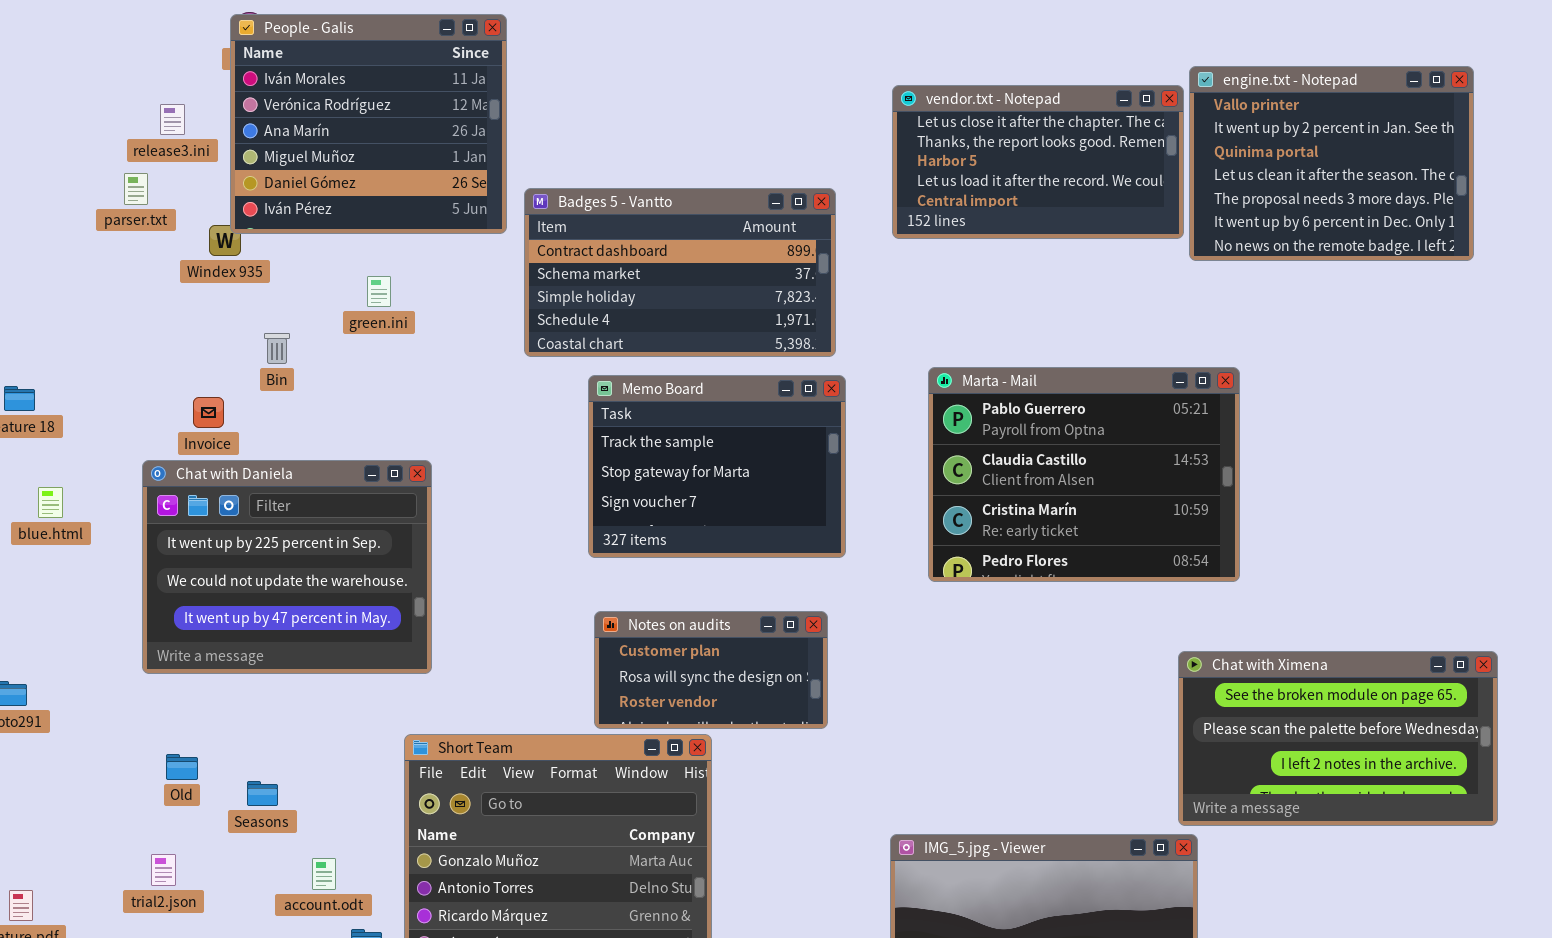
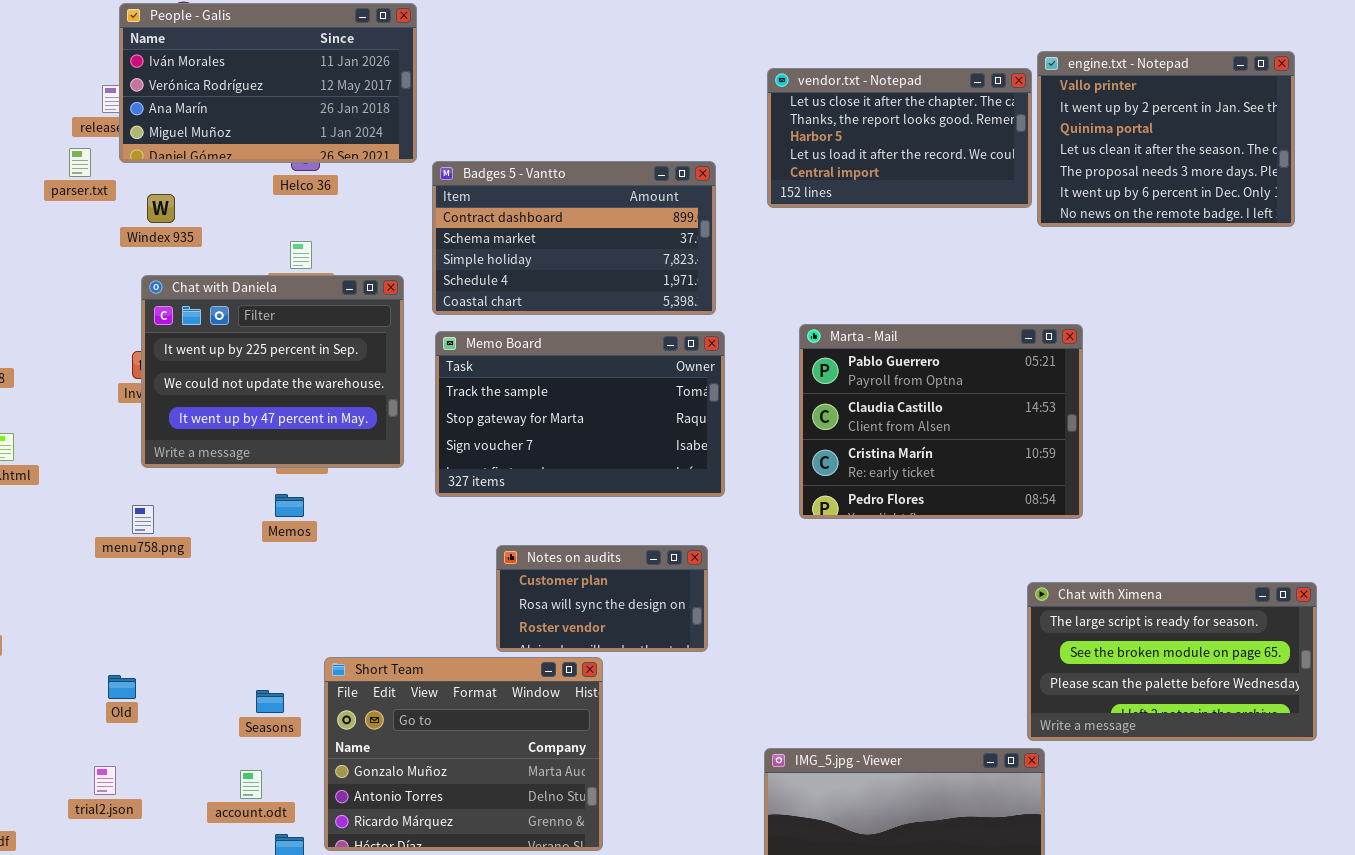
People - Galis: [230,14,507,234] -> [119,3,417,163], resized
Memo Board: [588,375,846,558] -> [435,331,725,497], resized
Chat with Daniela: [142,460,432,674] -> [141,275,404,468], moved
Chat with Ximena: [1178,651,1498,826] -> [1027,582,1317,741], scrolled up 1 row
Seasons: [247,781,278,806] -> [256,690,284,713], moved

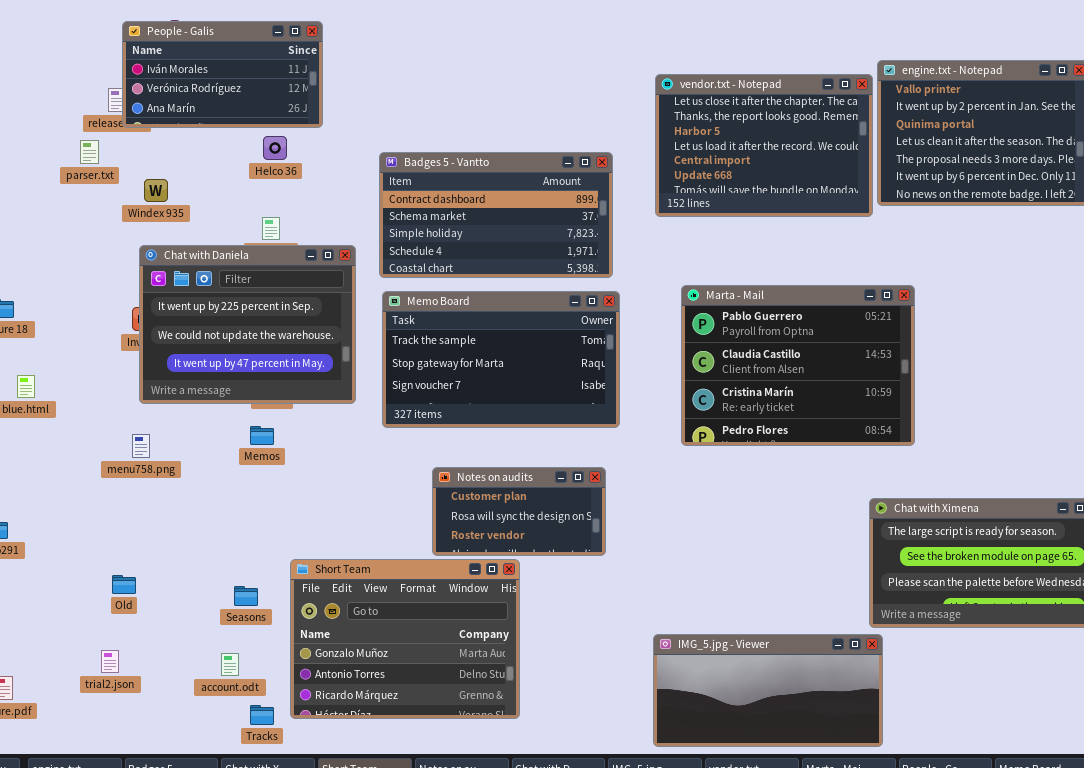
People - Galis: [119,3,417,163] -> [122,21,323,128], resized
vendor.txt - Notepad: [767,68,1032,208] -> [655,74,873,217], resized

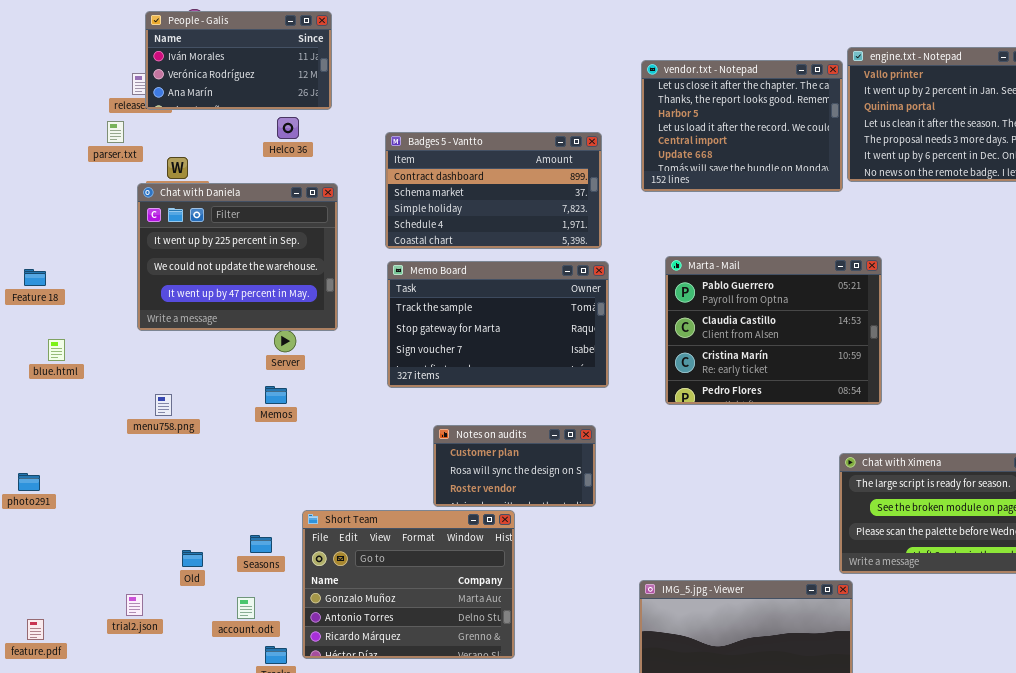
Chat with Daniela: [139,245,356,404] -> [137,183,338,331], moved
Old: [112,575,136,594] -> [182,550,203,567], moved

